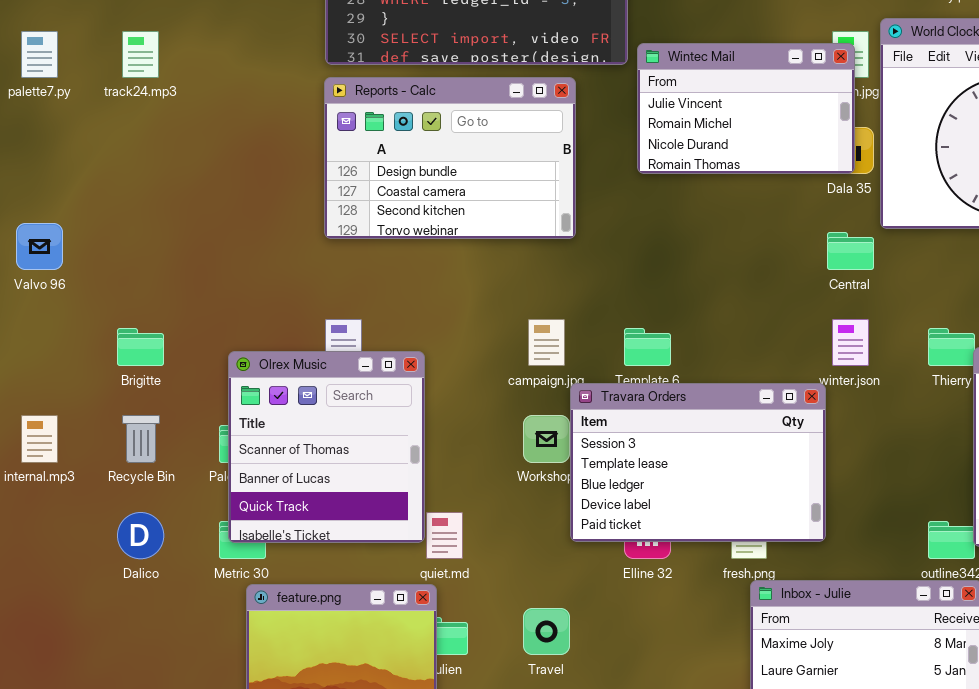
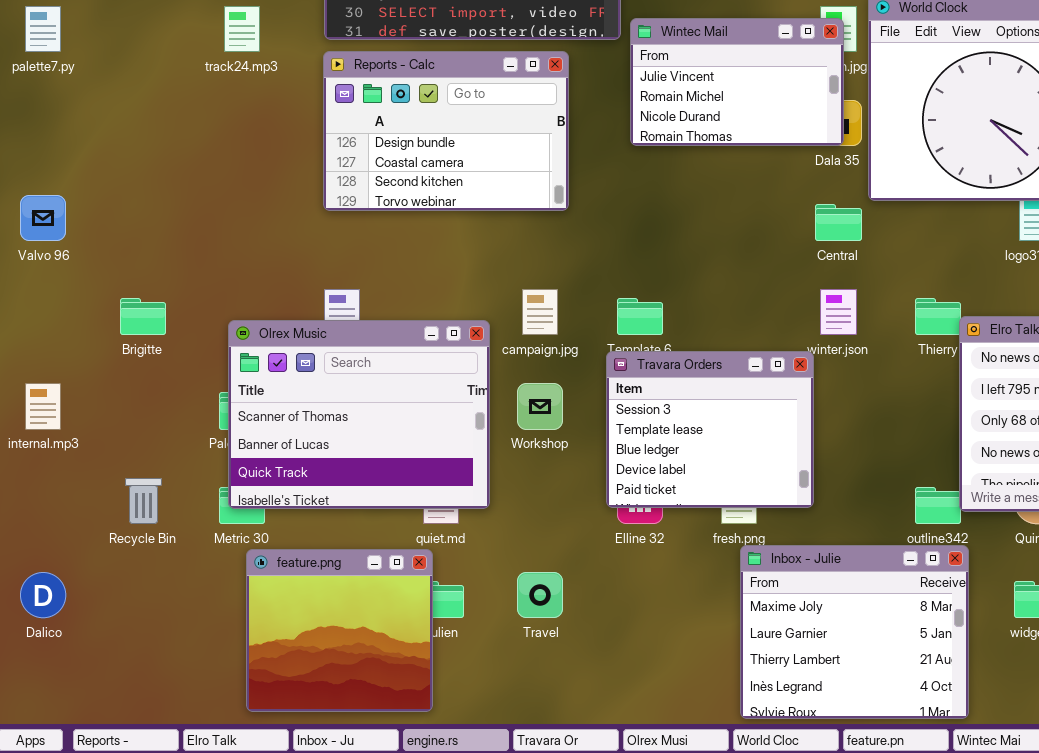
track24.mp3: [122,31,159,78] -> [224,6,260,52], moved
Olrex Music: [228,351,425,543] -> [228,320,490,509], resized
Travara Orders: [570,383,826,542] -> [606,351,814,508], resized
Recycle Bin: [122,415,160,463] -> [125,478,162,524], moved
Dalico: [117,512,164,559] -> [20,572,66,618], moved

